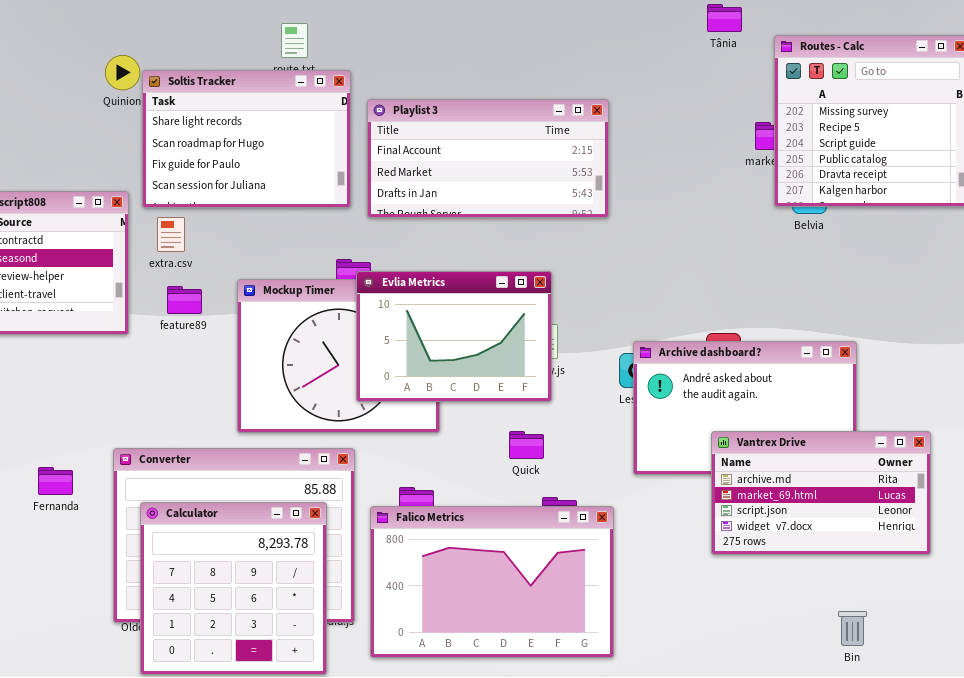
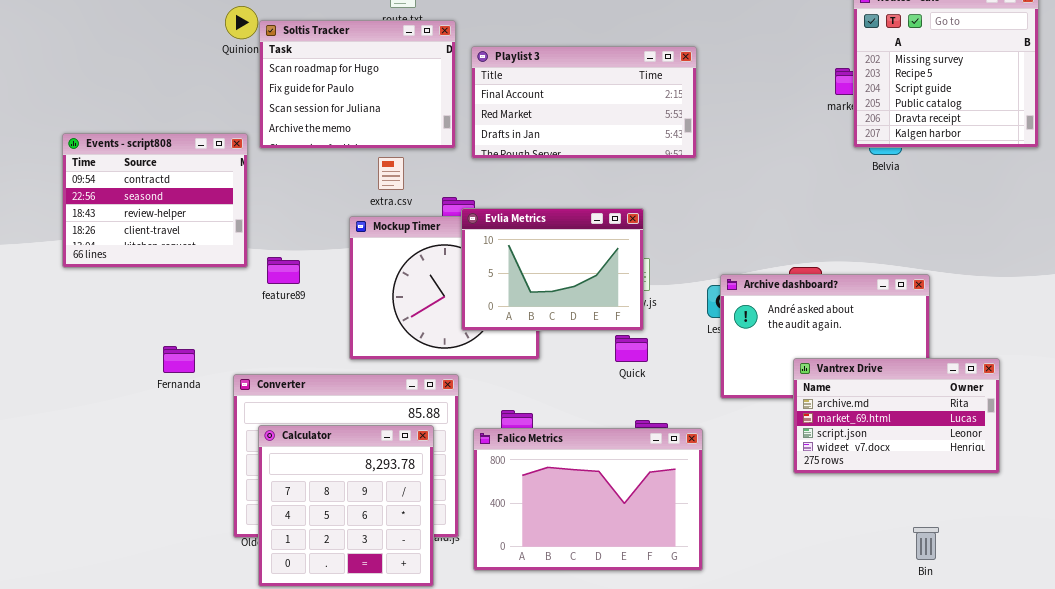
Soltis Tracker: [142,70,351,208] -> [259,20,456,149], scrolled down 1 row
extra.csv: [157,217,185,252] -> [378,157,404,190], moved
feature89: [167,286,202,314] -> [267,257,300,284], moved
Quick: [509,431,544,459] -> [615,335,648,362], moved
Fernanda: [38,467,73,495] -> [163,346,195,373], moved

